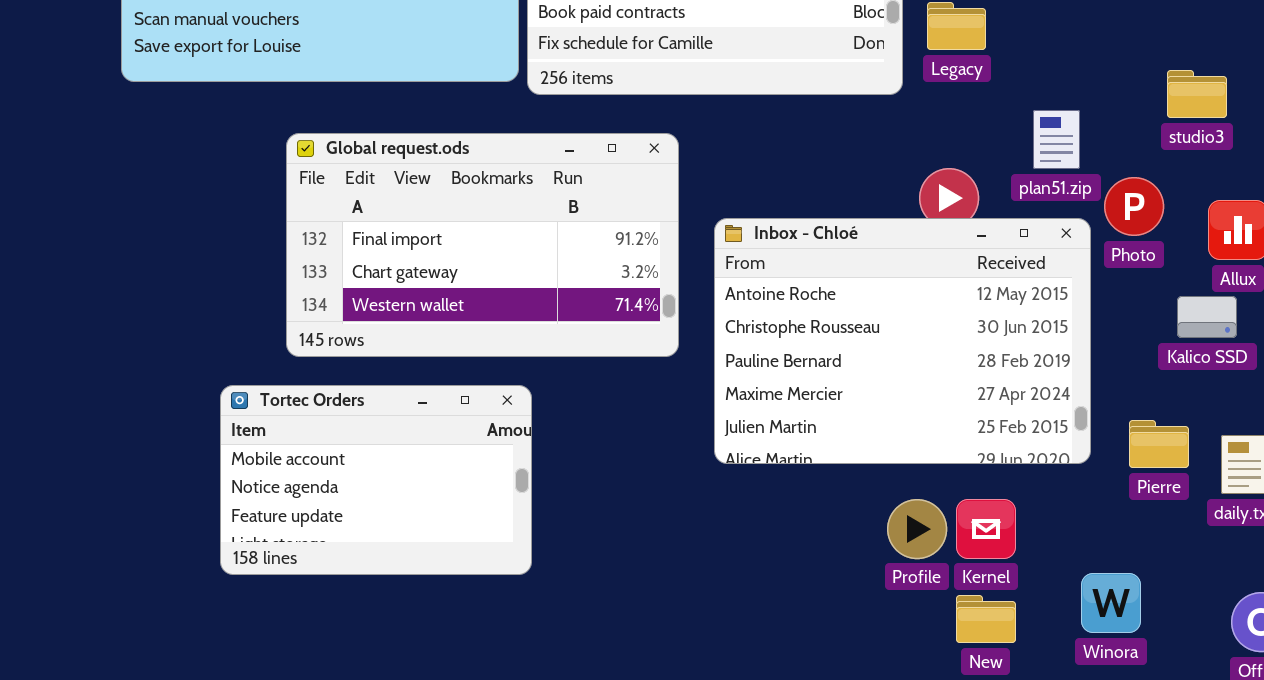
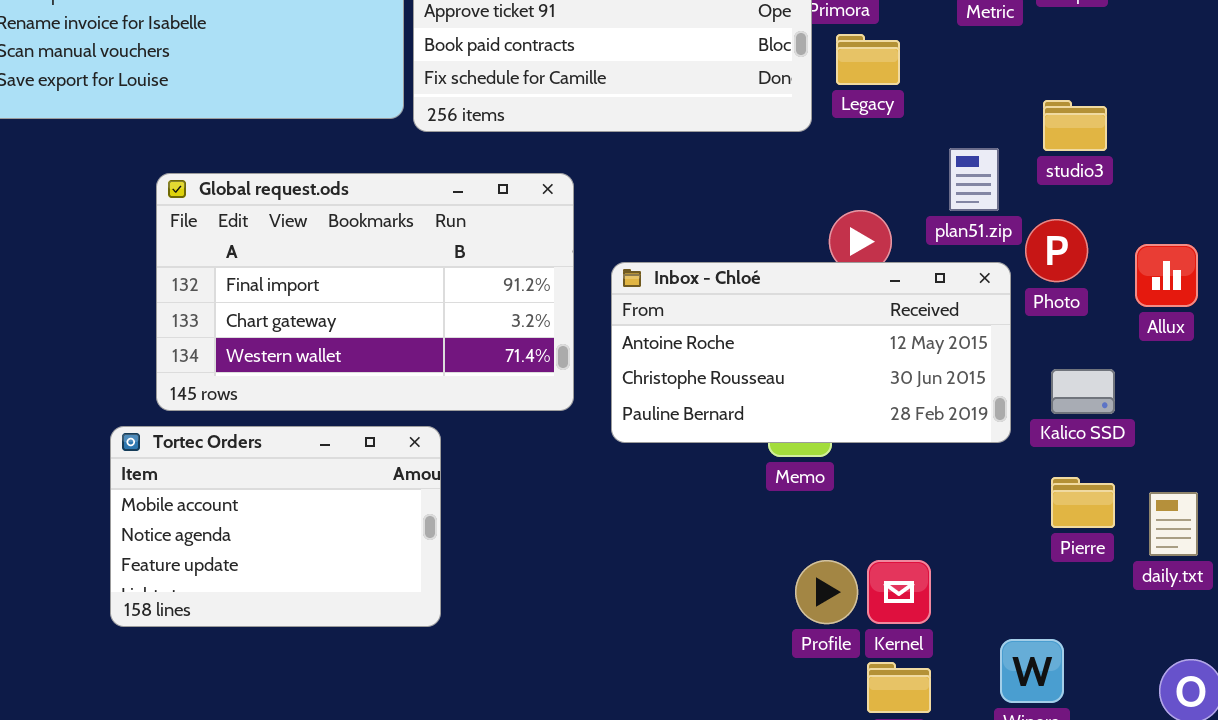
studio3: [1167,70,1227,118] -> [1043,100,1107,151], moved
Inbox - Chloé: [714,218,1091,464] -> [611,262,1011,443], resized
Kalico SSD: [1177,296,1237,338] -> [1051,369,1115,414], moved
Tortec Orders: [220,385,532,575] -> [110,426,441,627], moved

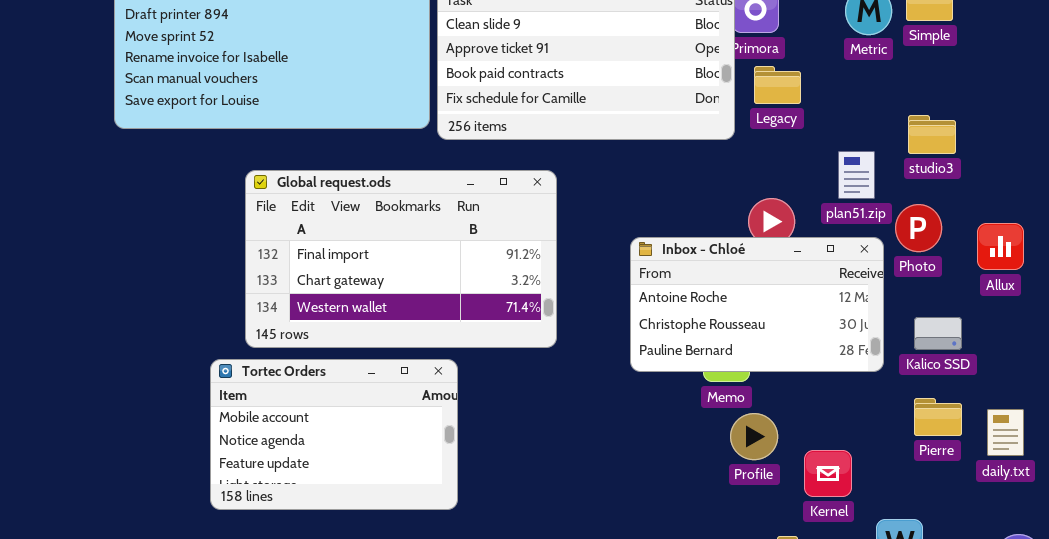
Inbox - Chloé: [611,262,1011,443] -> [630,237,884,372], resized
Profile: [795,560,858,624] -> [730,413,778,460], moved
Kernel: [867,560,931,624] -> [804,450,852,497], moved

